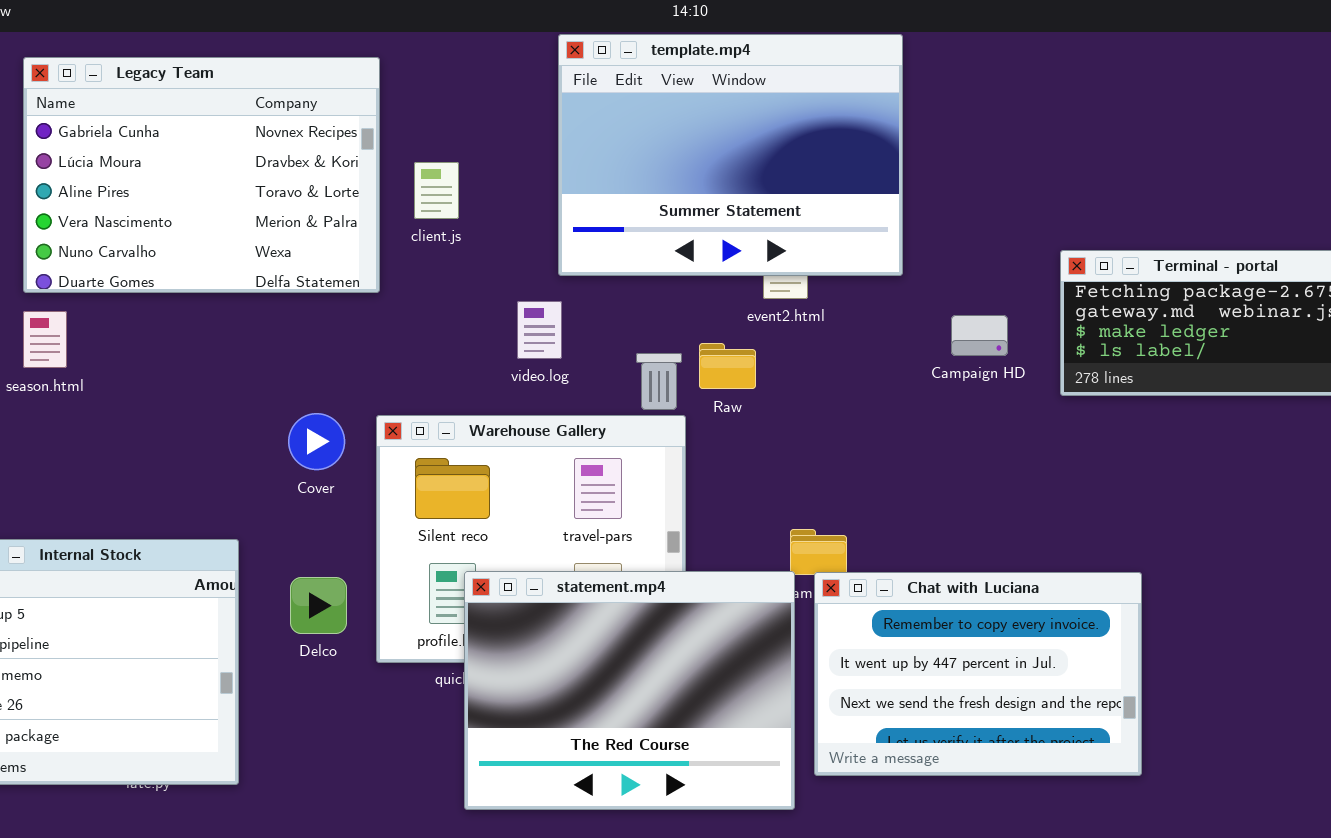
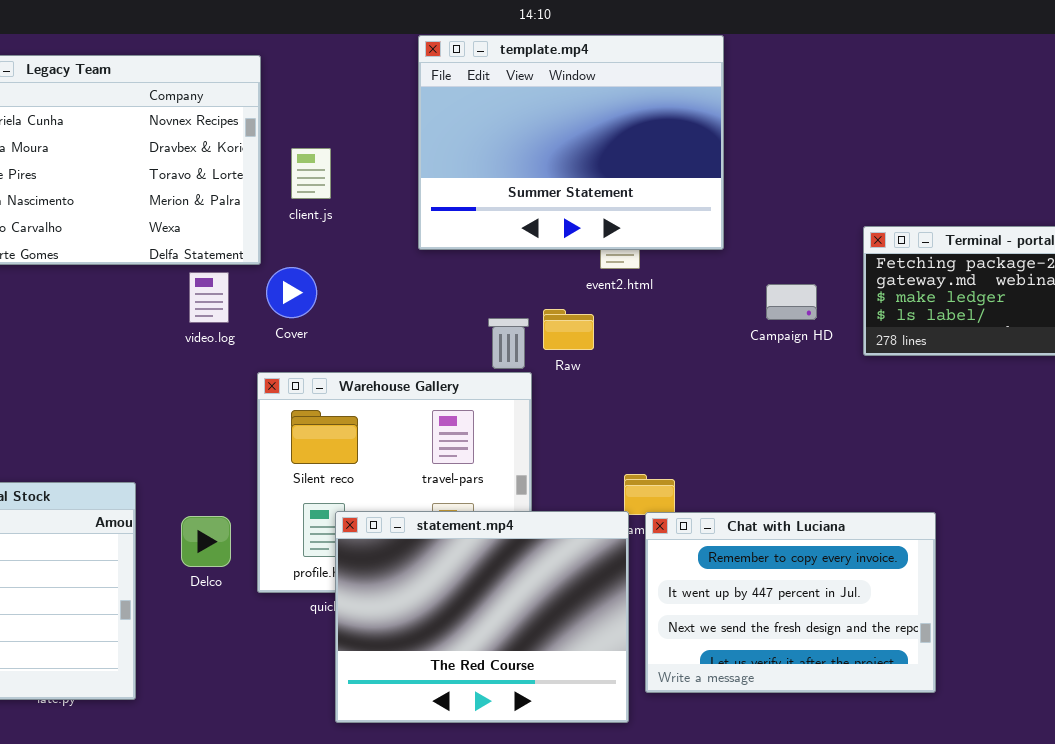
video.log: [517,301,562,359] -> [189,272,229,323], moved
Cover: [288,413,345,470] -> [266,267,317,318], moved

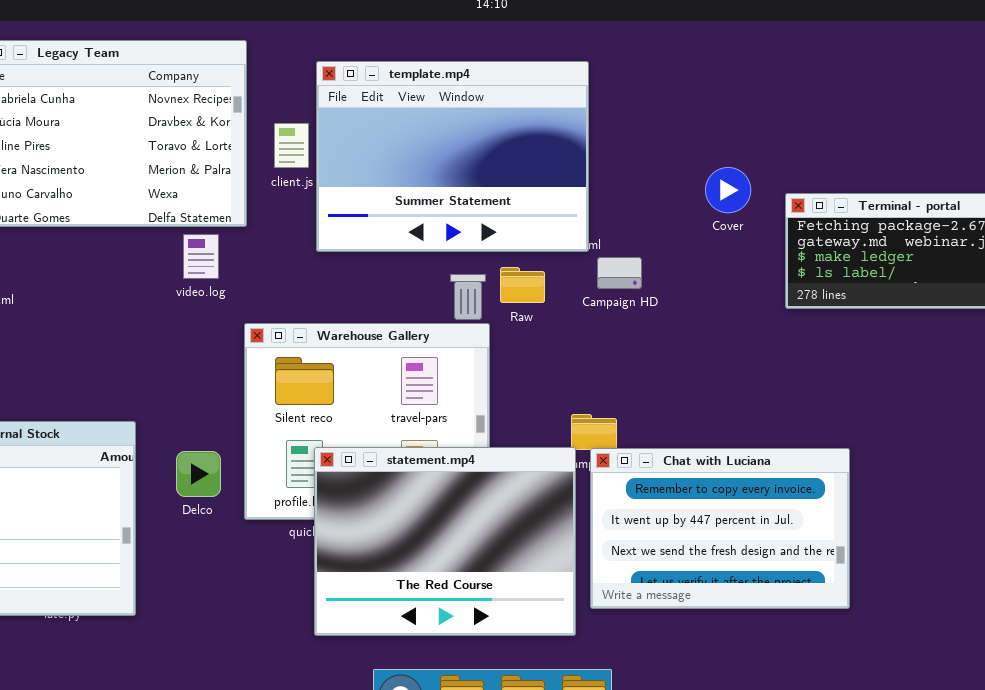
template.mp4: [418,35,724,250] -> [316,61,589,252], moved
Cover: [266,267,317,318] -> [705,167,751,213], moved
Campaign HD: [766,284,817,320] -> [597,257,642,289], moved

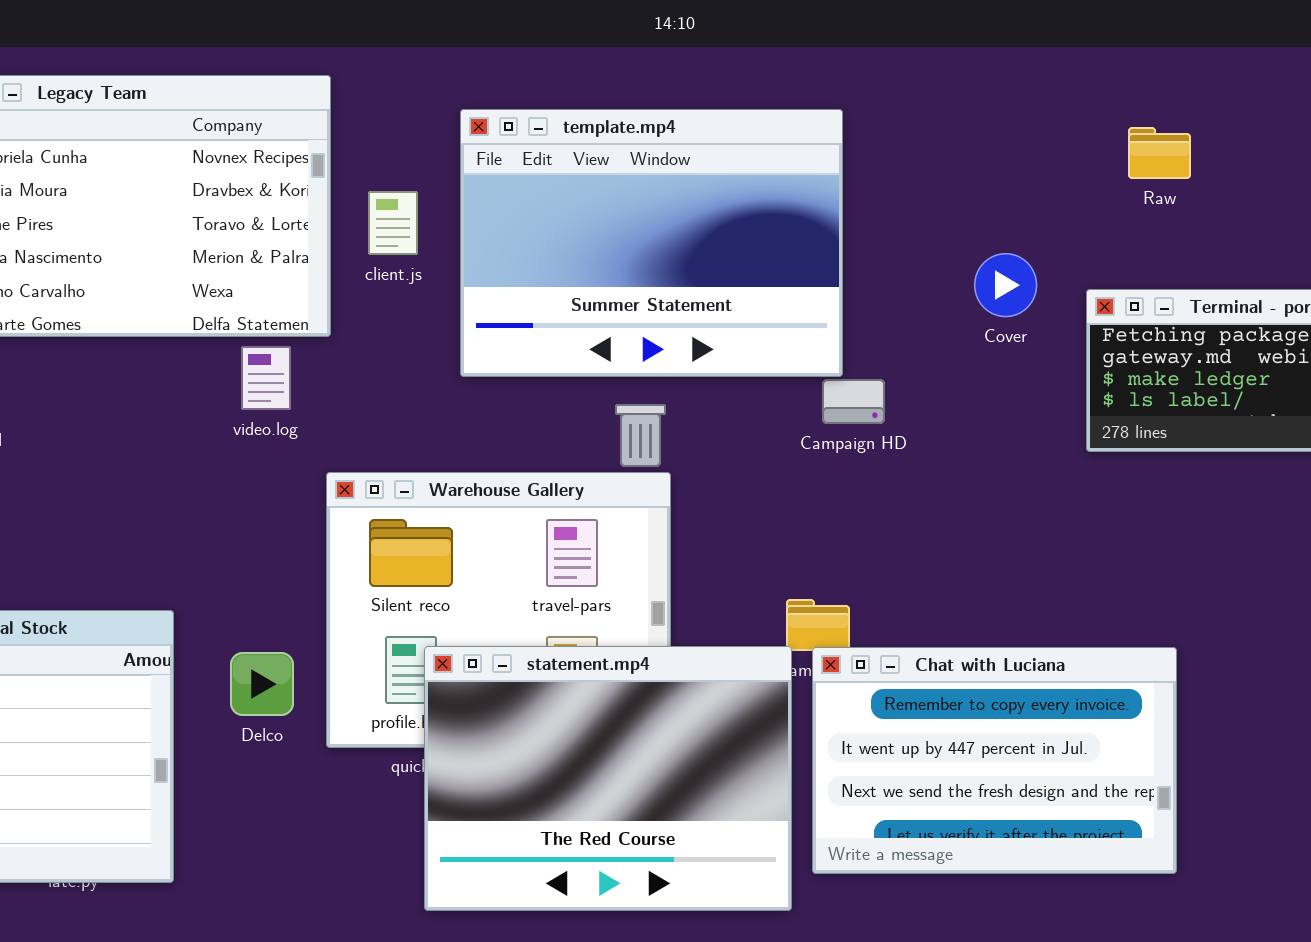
template.mp4: [316,61,589,252] -> [460,109,843,377], moved
Raw: [500,267,545,303] -> [1128,127,1191,179], moved

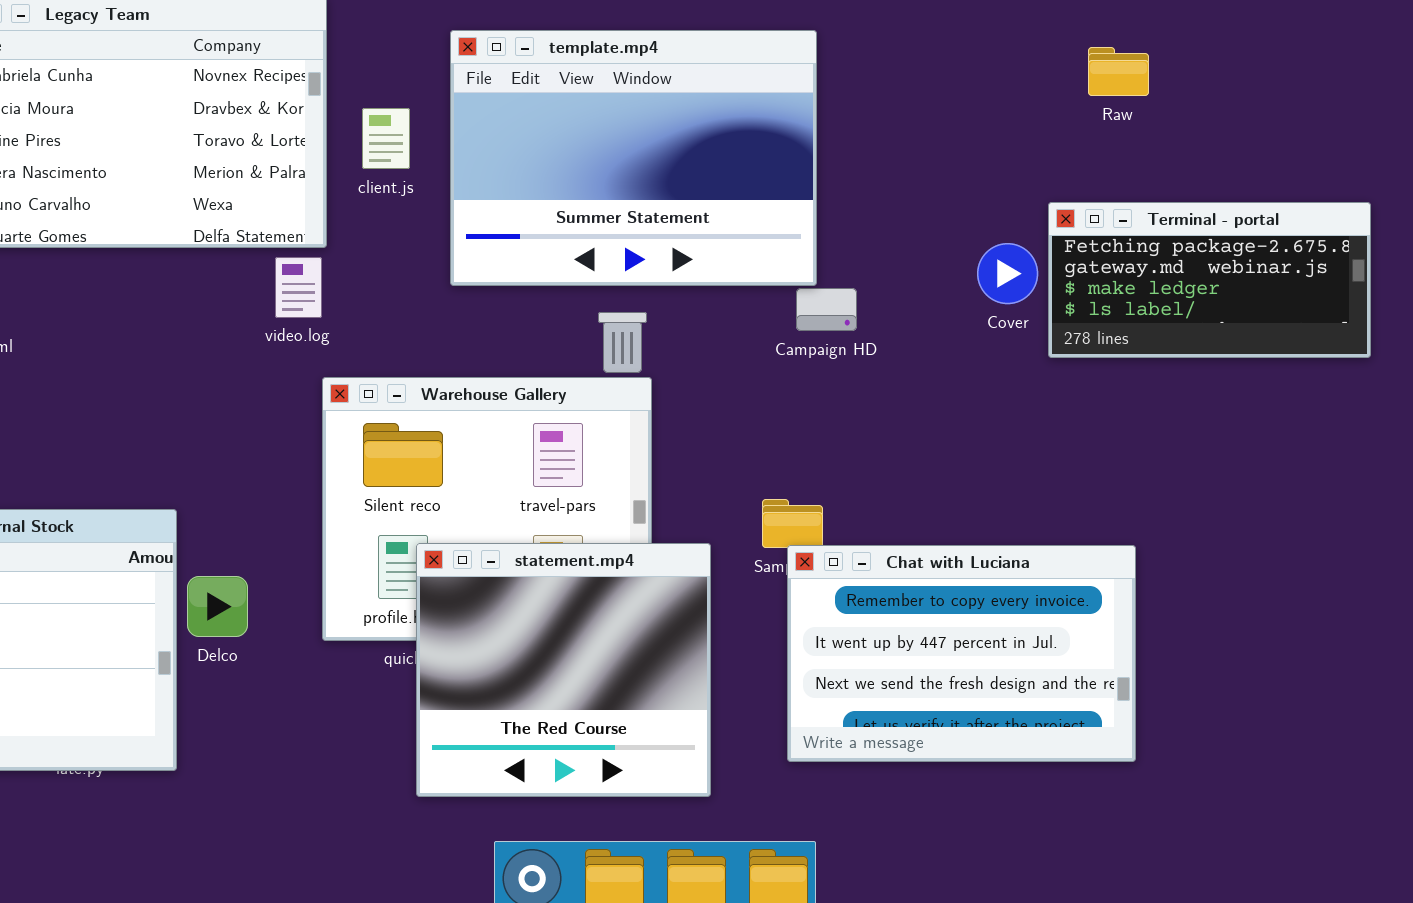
Cover: [974,253,1037,317] -> [977,243,1038,304], moved
video.log: [241,346,291,410] -> [275,257,322,318], moved
statement.mp4: [424,646,792,911] -> [416,543,711,797], resized
Delco: [230,652,294,716] -> [187,576,248,637], moved

